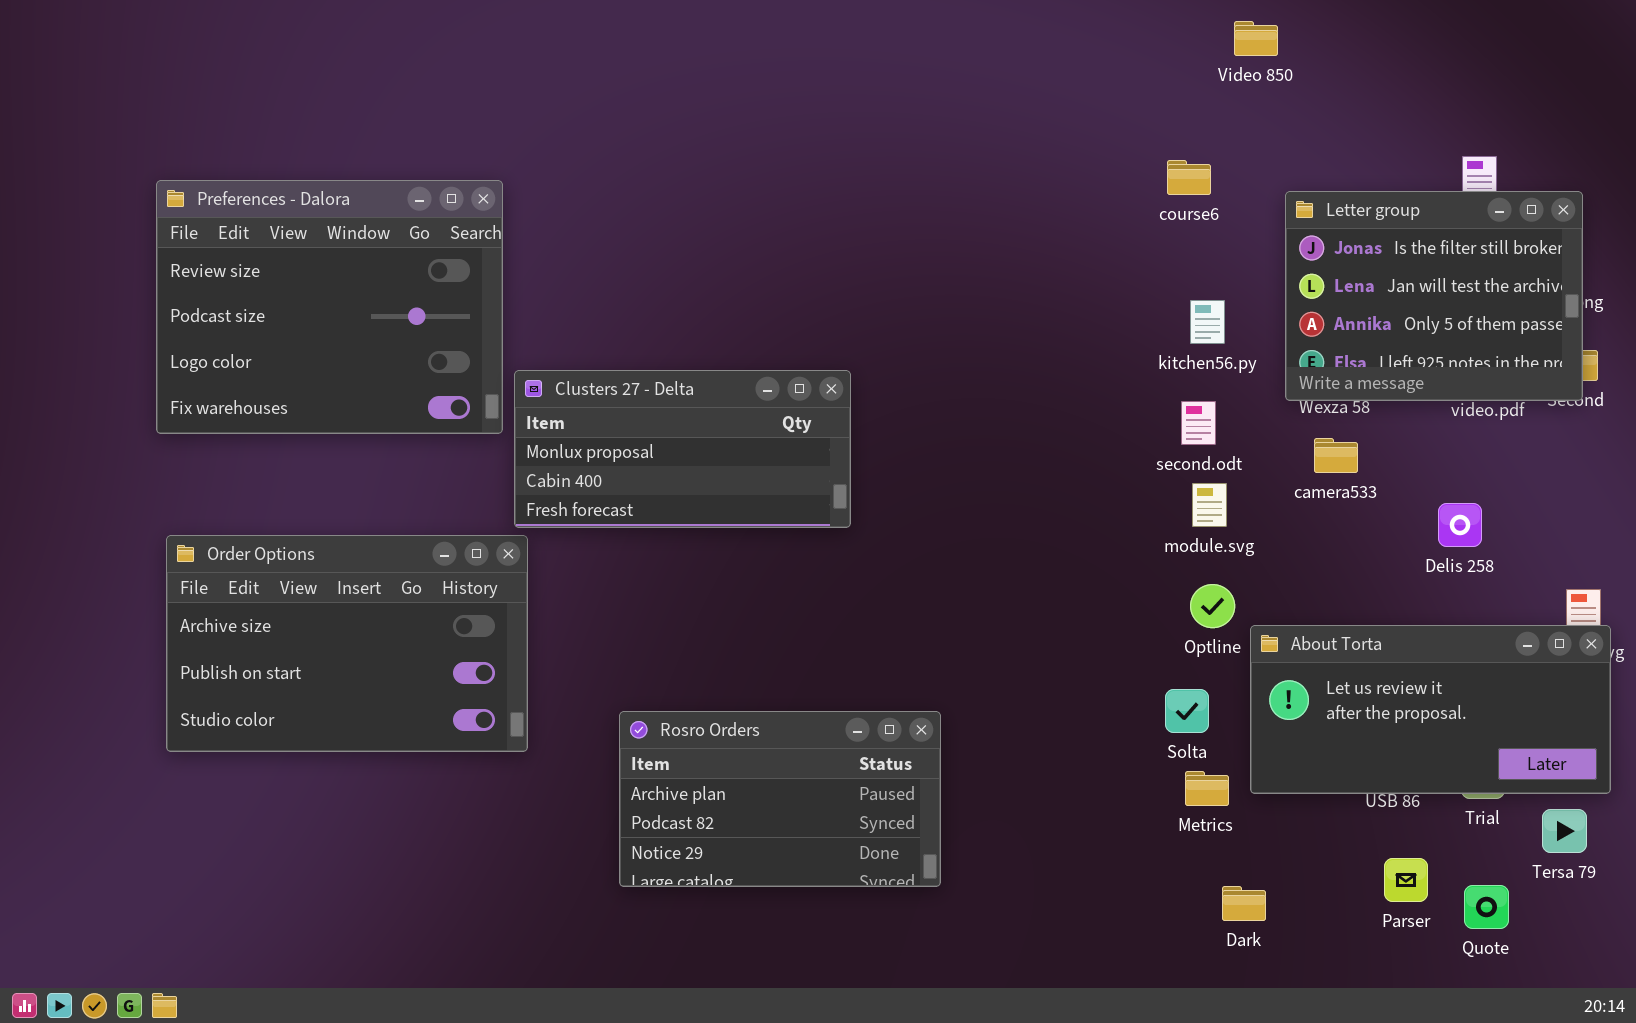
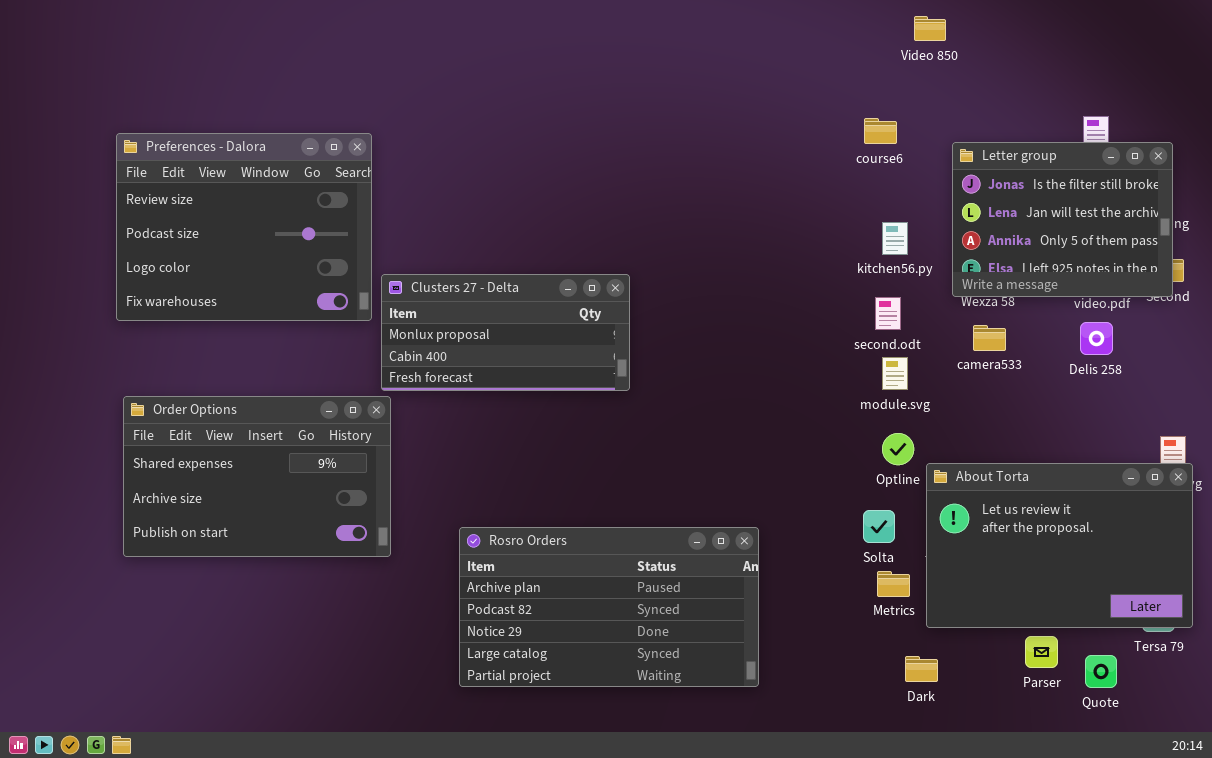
Delis 258: [1438,503,1482,547] -> [1080,322,1113,355], moved
Order Options: [166,535,528,752] -> [123,396,391,557], scrolled up 1 row
About Torta: [1250,625,1611,794] -> [926,463,1193,628], resized
Rosro Orders: [619,711,941,887] -> [459,527,759,687], resized

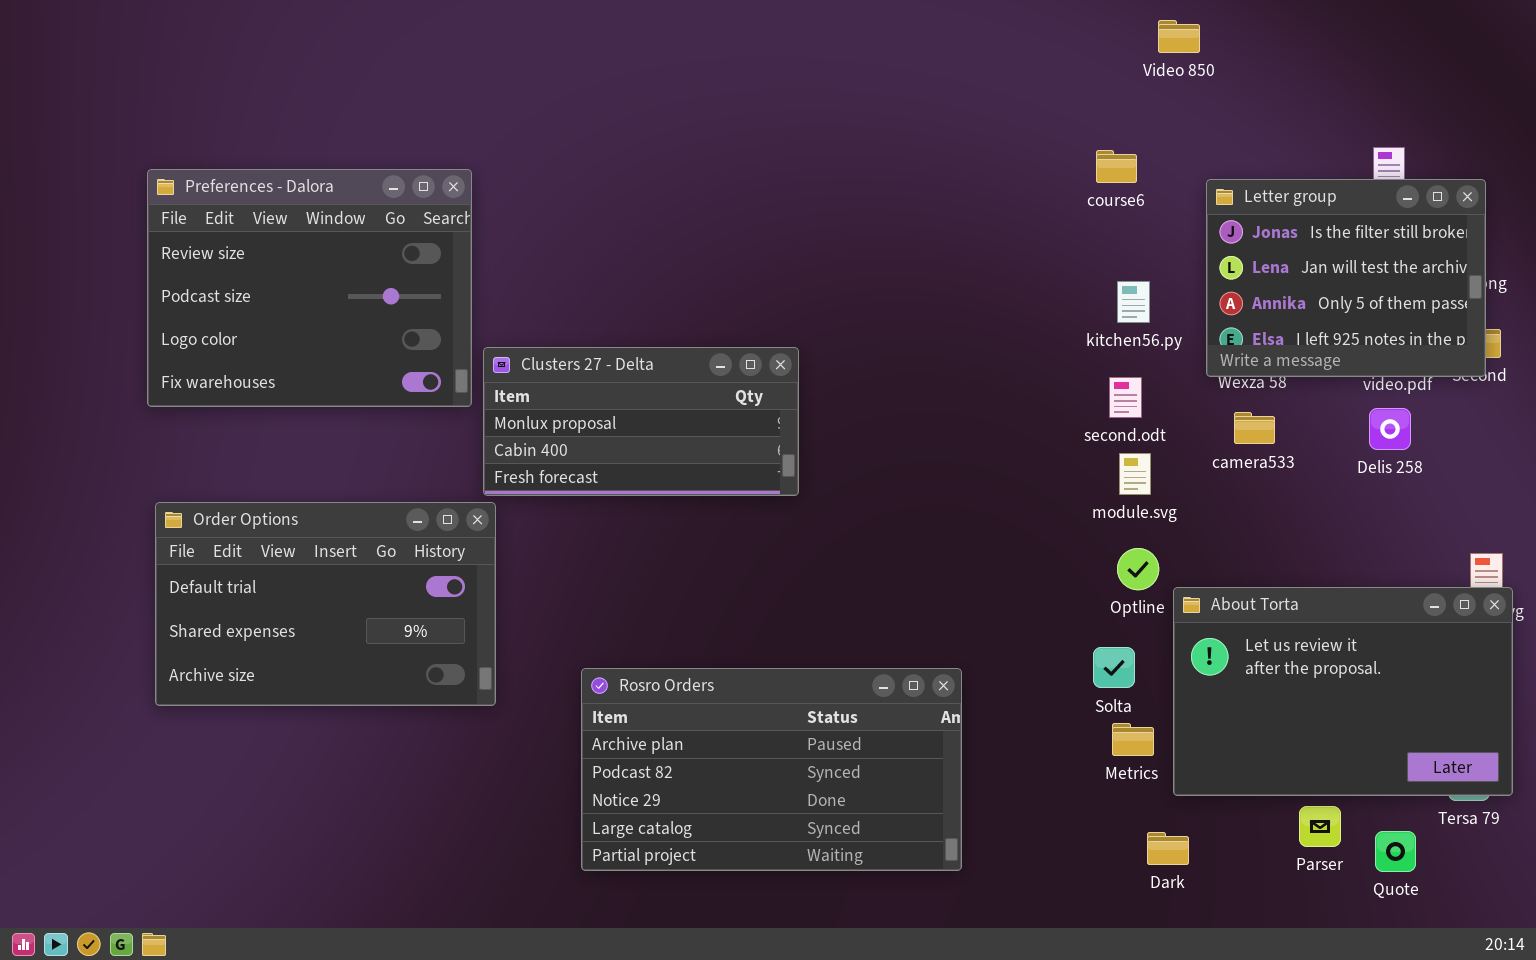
Order Options: [123,396,391,557] -> [155,502,496,706], scrolled up 1 row

